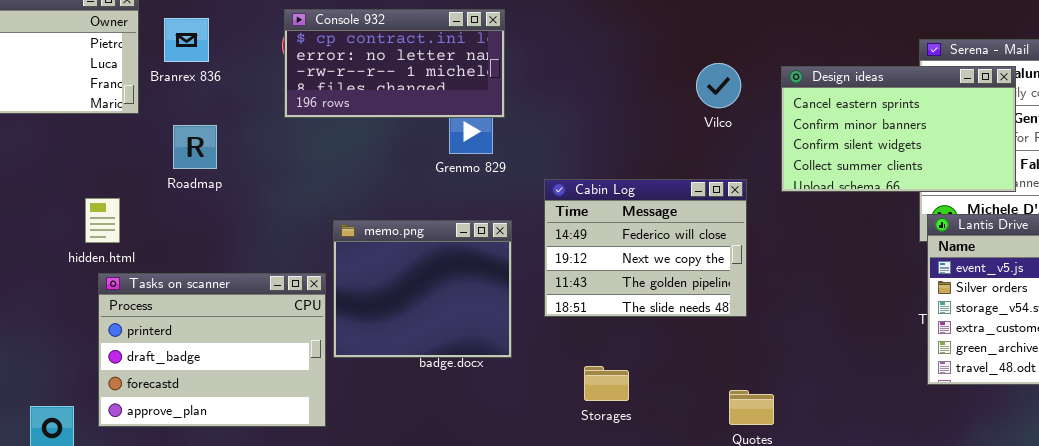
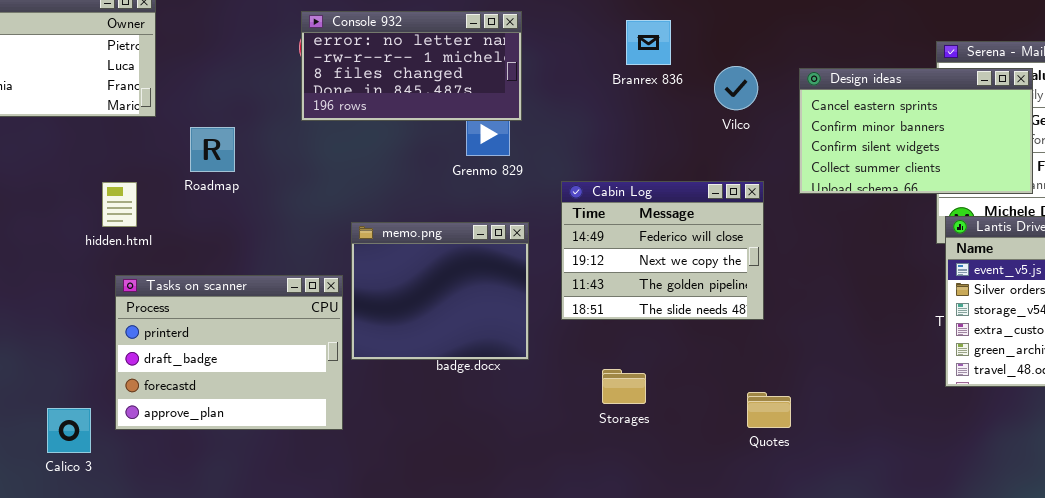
Console 932: [284,9,505,118] -> [301,11,522,121], scrolled down 1 row
Branrex 836: [164,18,209,62] -> [626,20,671,65], moved
hidden.html: [85,198,120,243] -> [102,182,137,227], moved

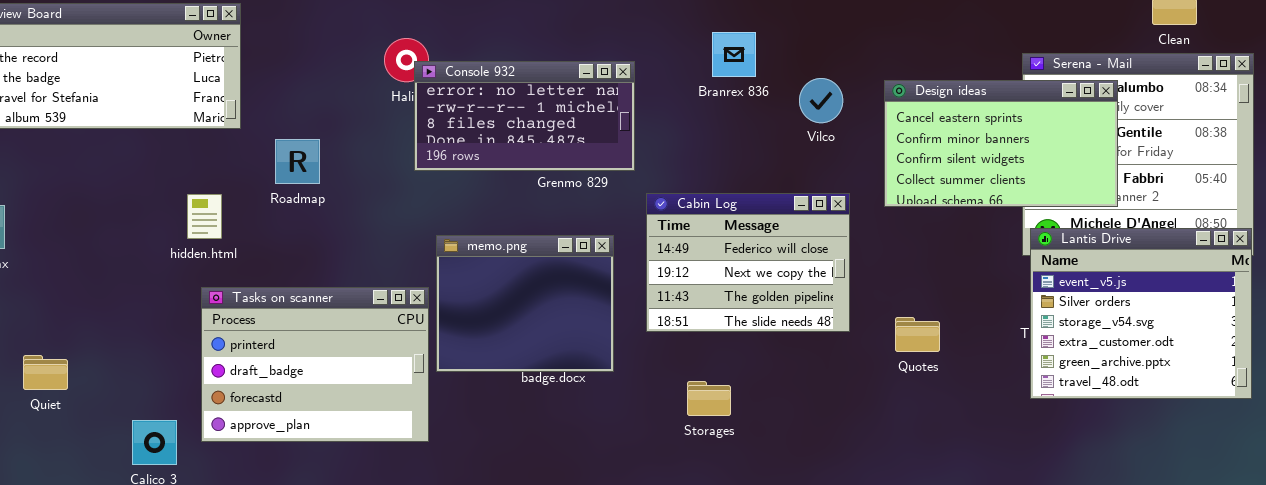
Console 932: [301,11,522,121] -> [414,61,635,171], moved
Quotes: [747,392,791,428] -> [895,317,940,352], moved

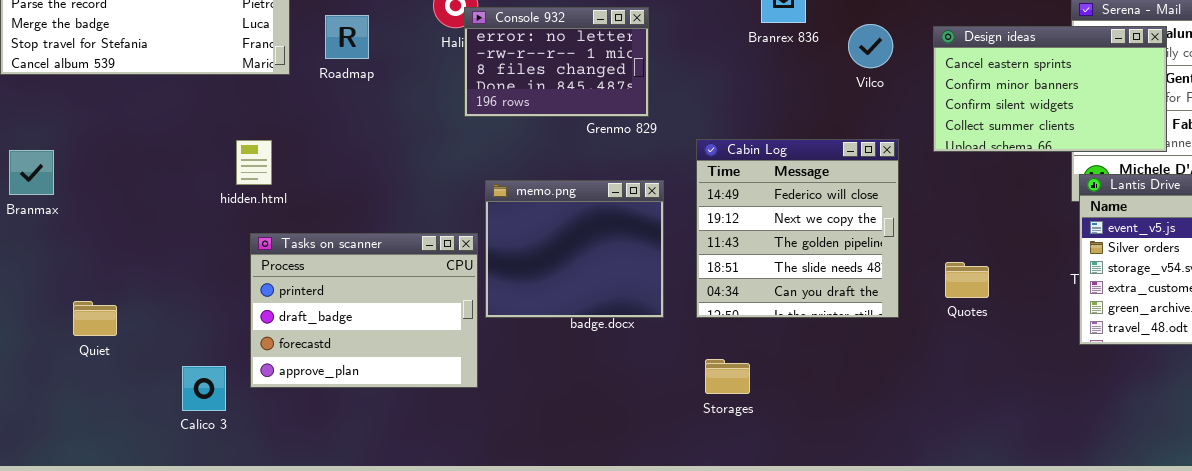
Console 932: [414,61,635,171] -> [464,7,649,117], resized
Roadmap: [275,139,320,184] -> [325,15,369,59], moved
Cabin Log: [646,193,850,332] -> [696,139,899,318], resized
Storages: [687,381,731,416] -> [705,359,750,394], moved

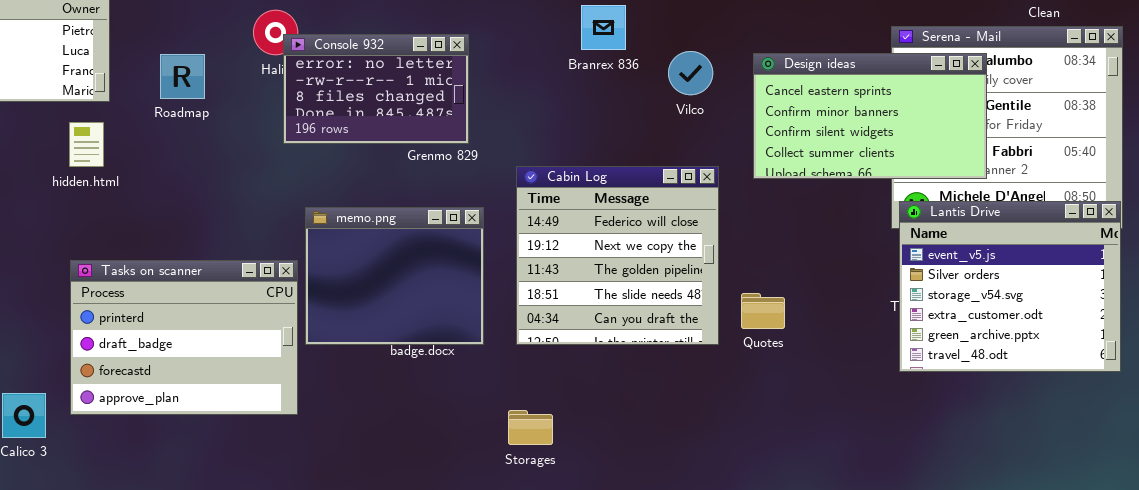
Roadmap: [325,15,369,59] -> [160,54,205,99], moved
hidden.html: [236,140,272,185] -> [69,122,104,167], moved
Quotes: [945,262,989,298] -> [741,293,785,329], moved
Storages: [705,359,750,394] -> [508,410,553,445], moved

